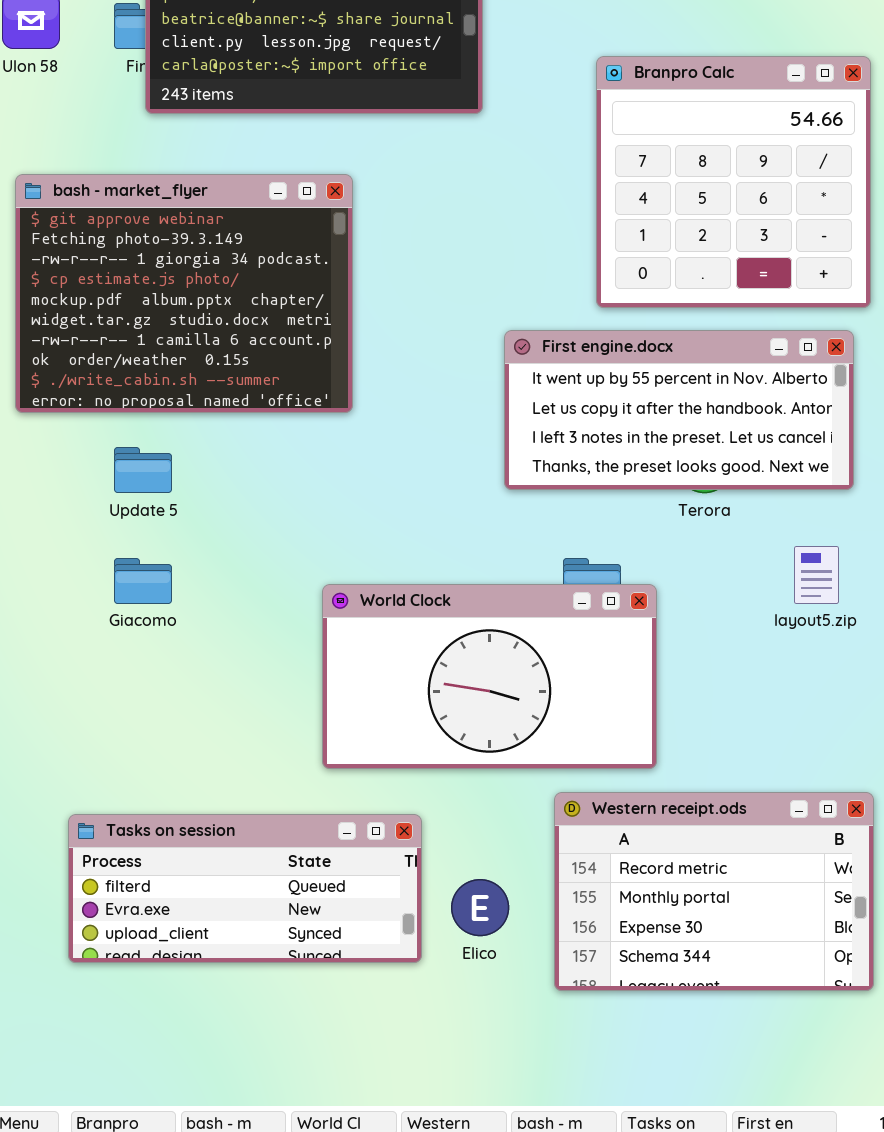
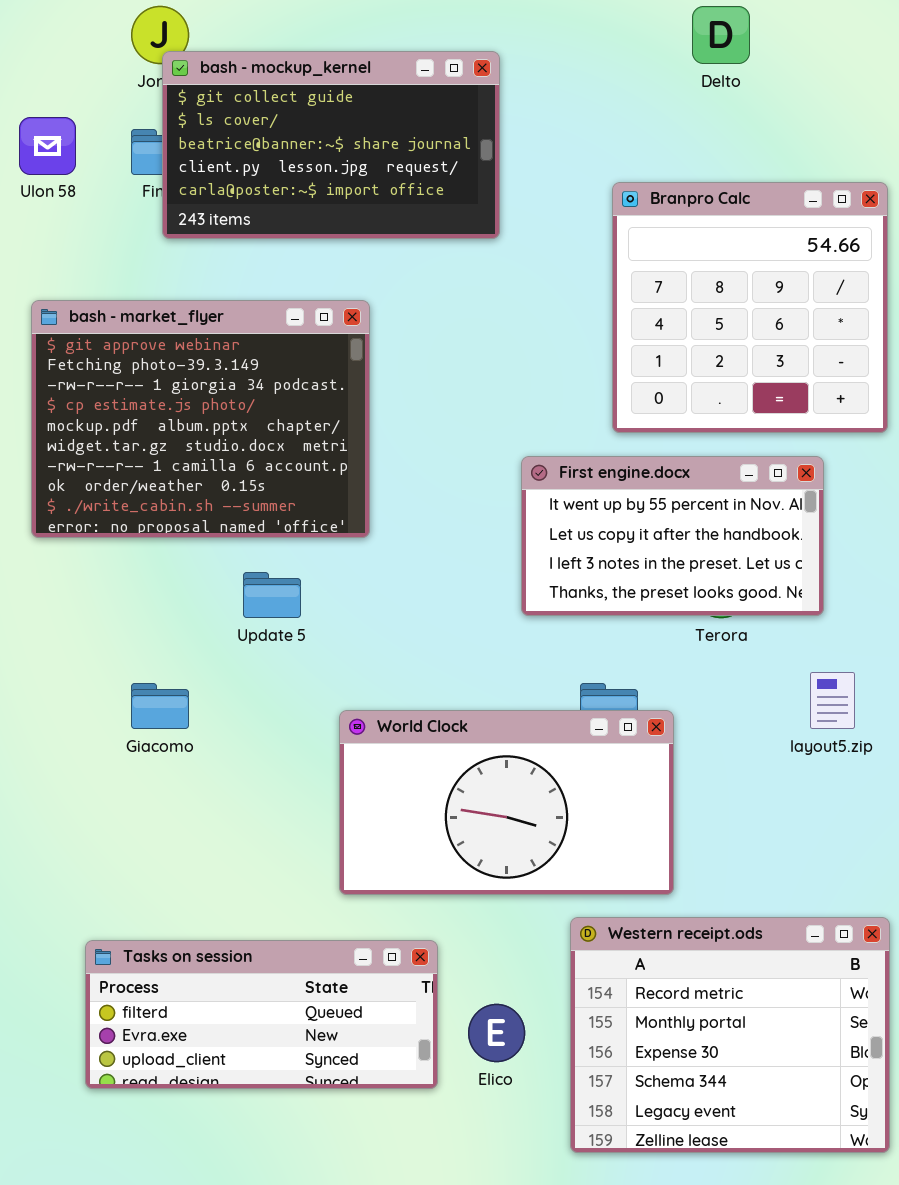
First engine.docx: [504,330,854,490] -> [521,456,824,616], resized
Update 5: [114,447,172,493] -> [243,572,301,618], moved
Western receipt.ods: [554,792,874,991] -> [570,917,890,1153], resized

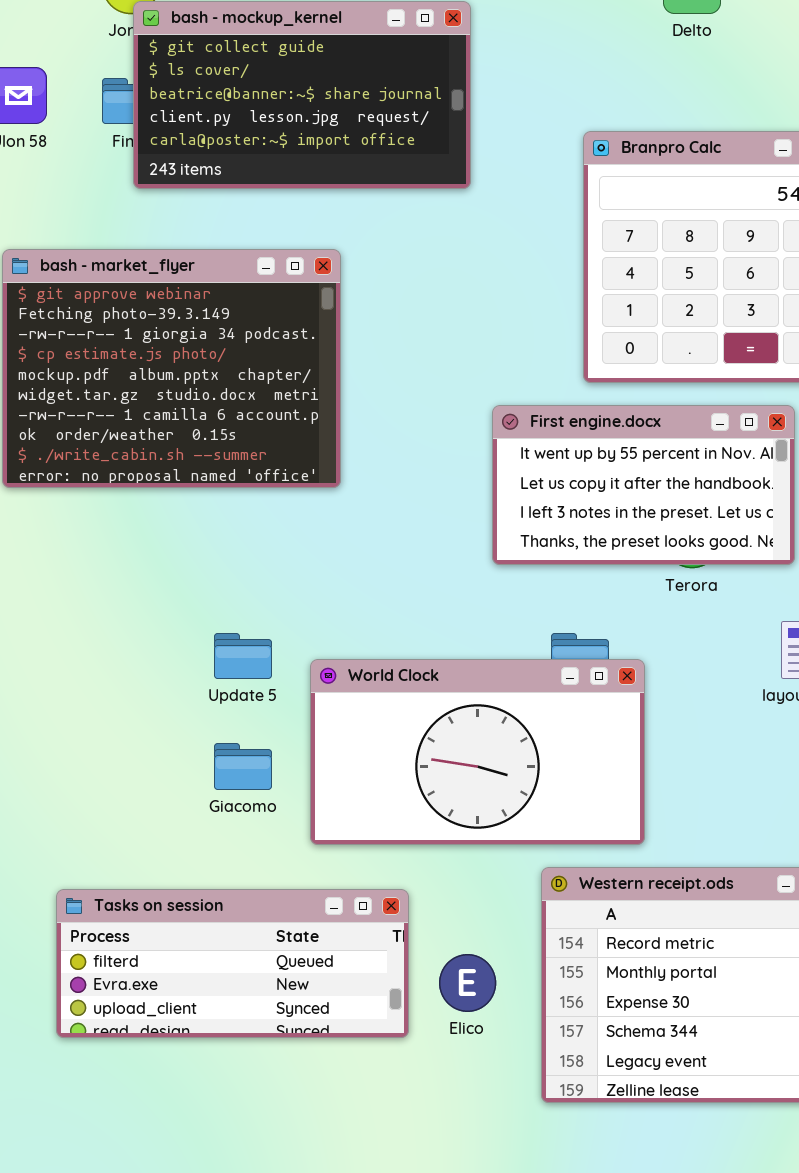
Update 5: [243,572,301,618] -> [214,633,272,679], moved
Giacomo: [131,683,189,729] -> [214,743,272,790], moved

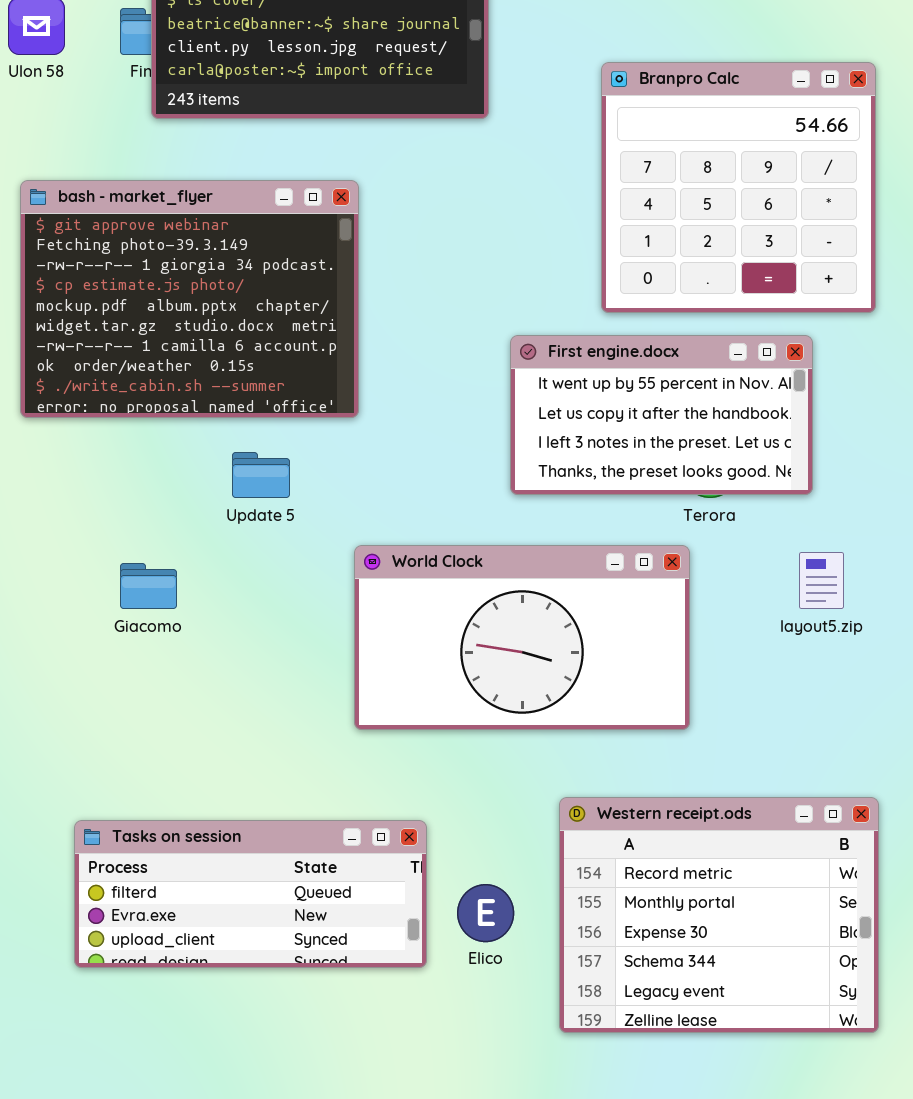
Update 5: [214,633,272,679] -> [232,452,290,498], moved
World Clock: [310,659,645,845] -> [354,545,690,730], moved
Giacomo: [214,743,272,790] -> [120,563,177,609], moved

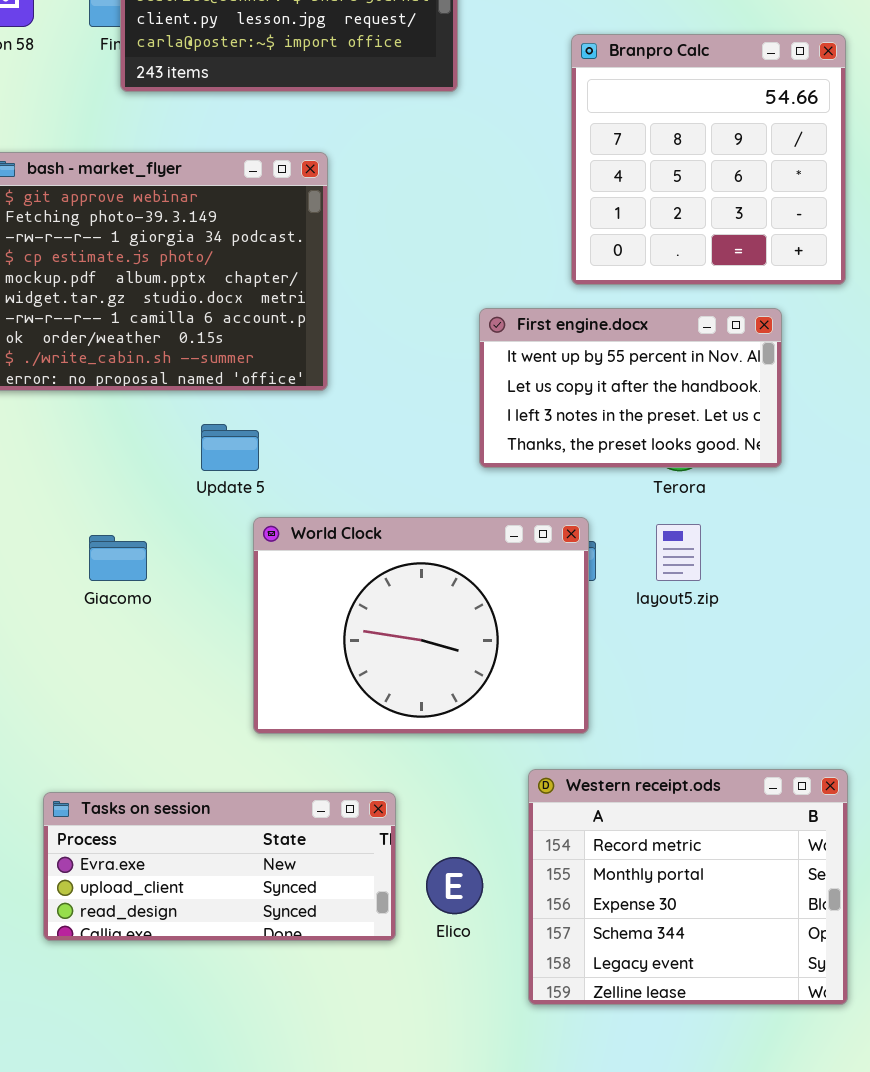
World Clock: [354,545,690,730] -> [253,517,589,734], moved, resized
layout5.zip: [799,552,844,609] -> [656,524,701,581], moved
Tasks on session: [74,820,427,968] -> [43,792,396,941], scrolled down 1 row

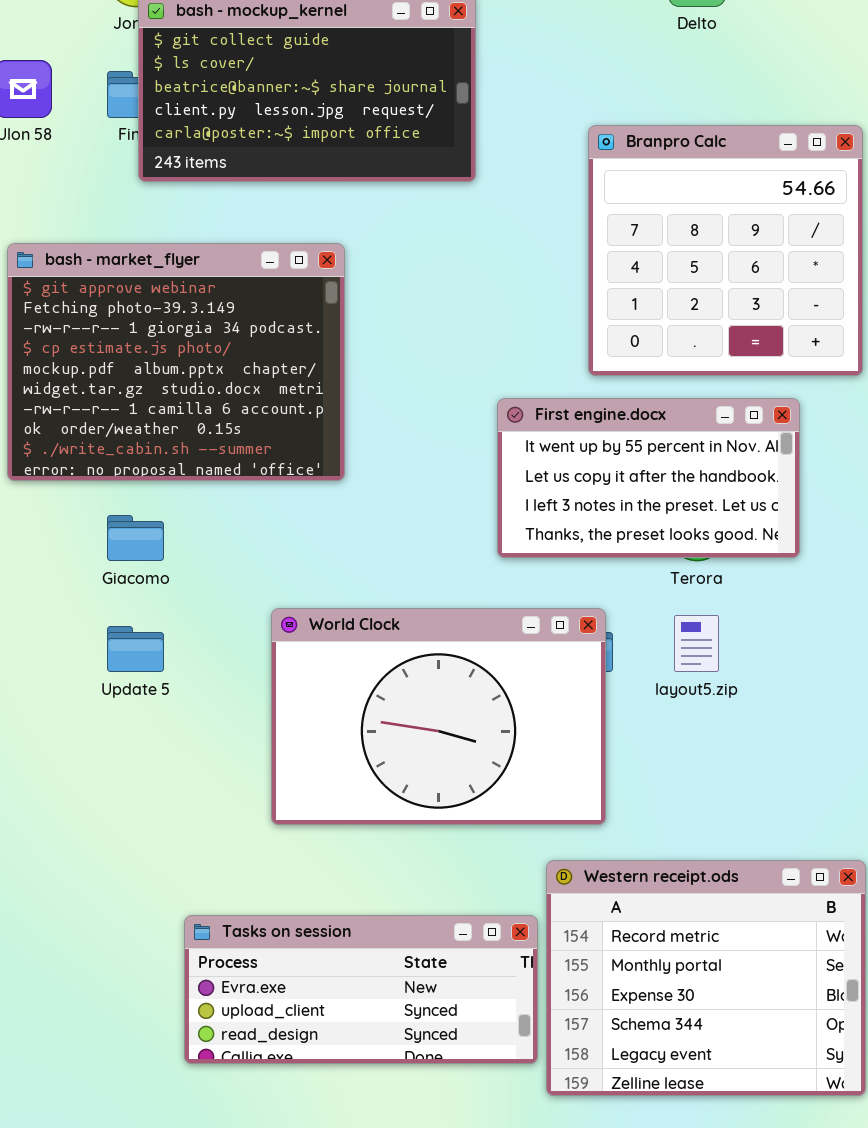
Update 5: [201,424,259,471] -> [107,626,164,672], moved
Giacomo: [89,535,147,581] -> [107,515,164,561], moved
Tasks on session: [43,792,396,941] -> [184,915,538,1064], moved

